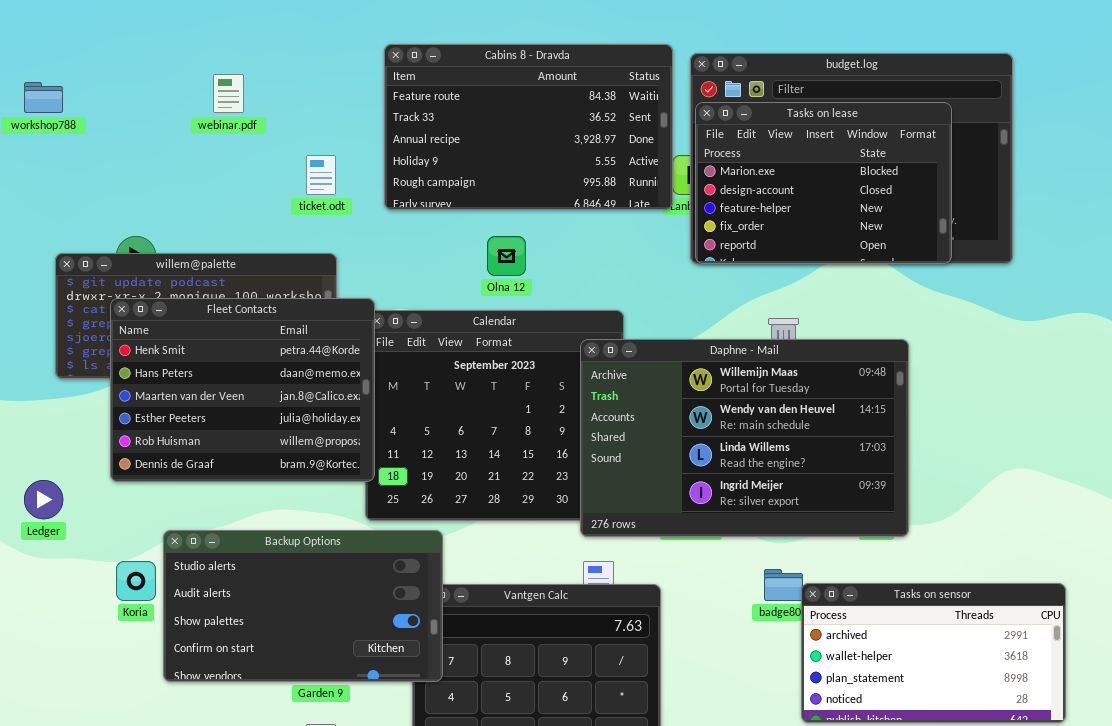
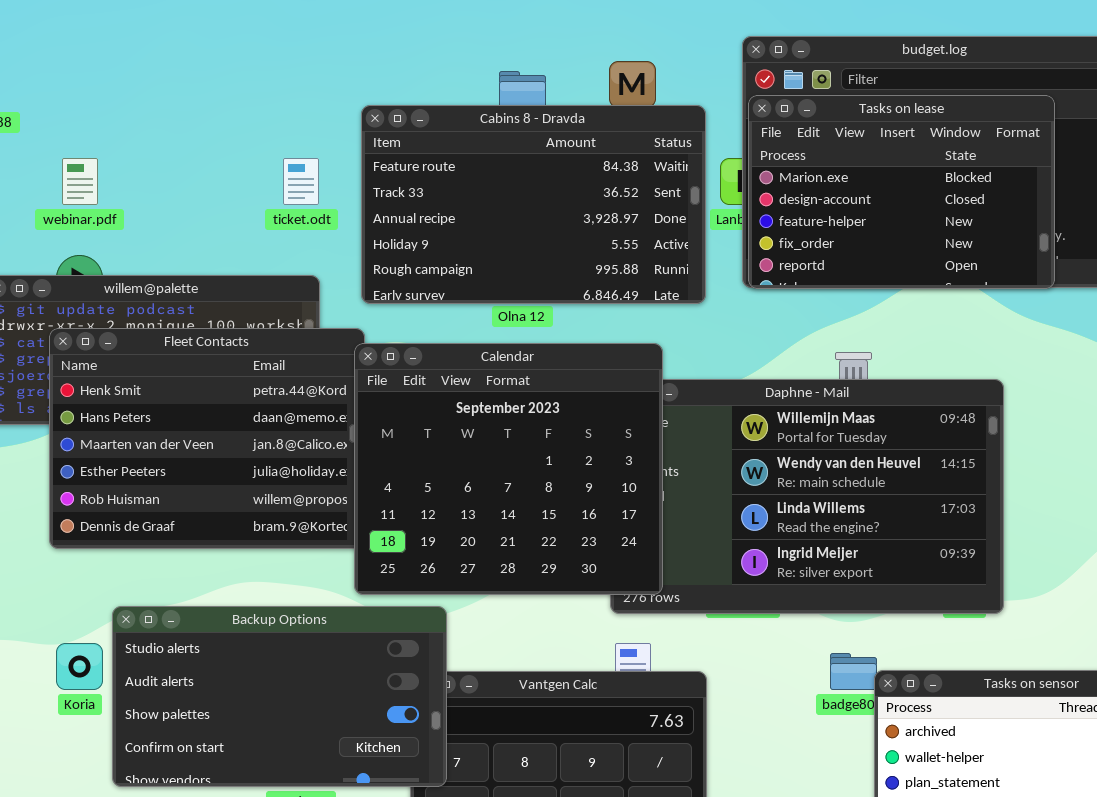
Cabins 8 - Dravda: [384,44,673,210] -> [361,105,706,304], moved
webinar.pdf: [213,74,244,113] -> [62,158,98,205], moved
Calendar: [365,310,624,521] -> [354,343,663,595], raised

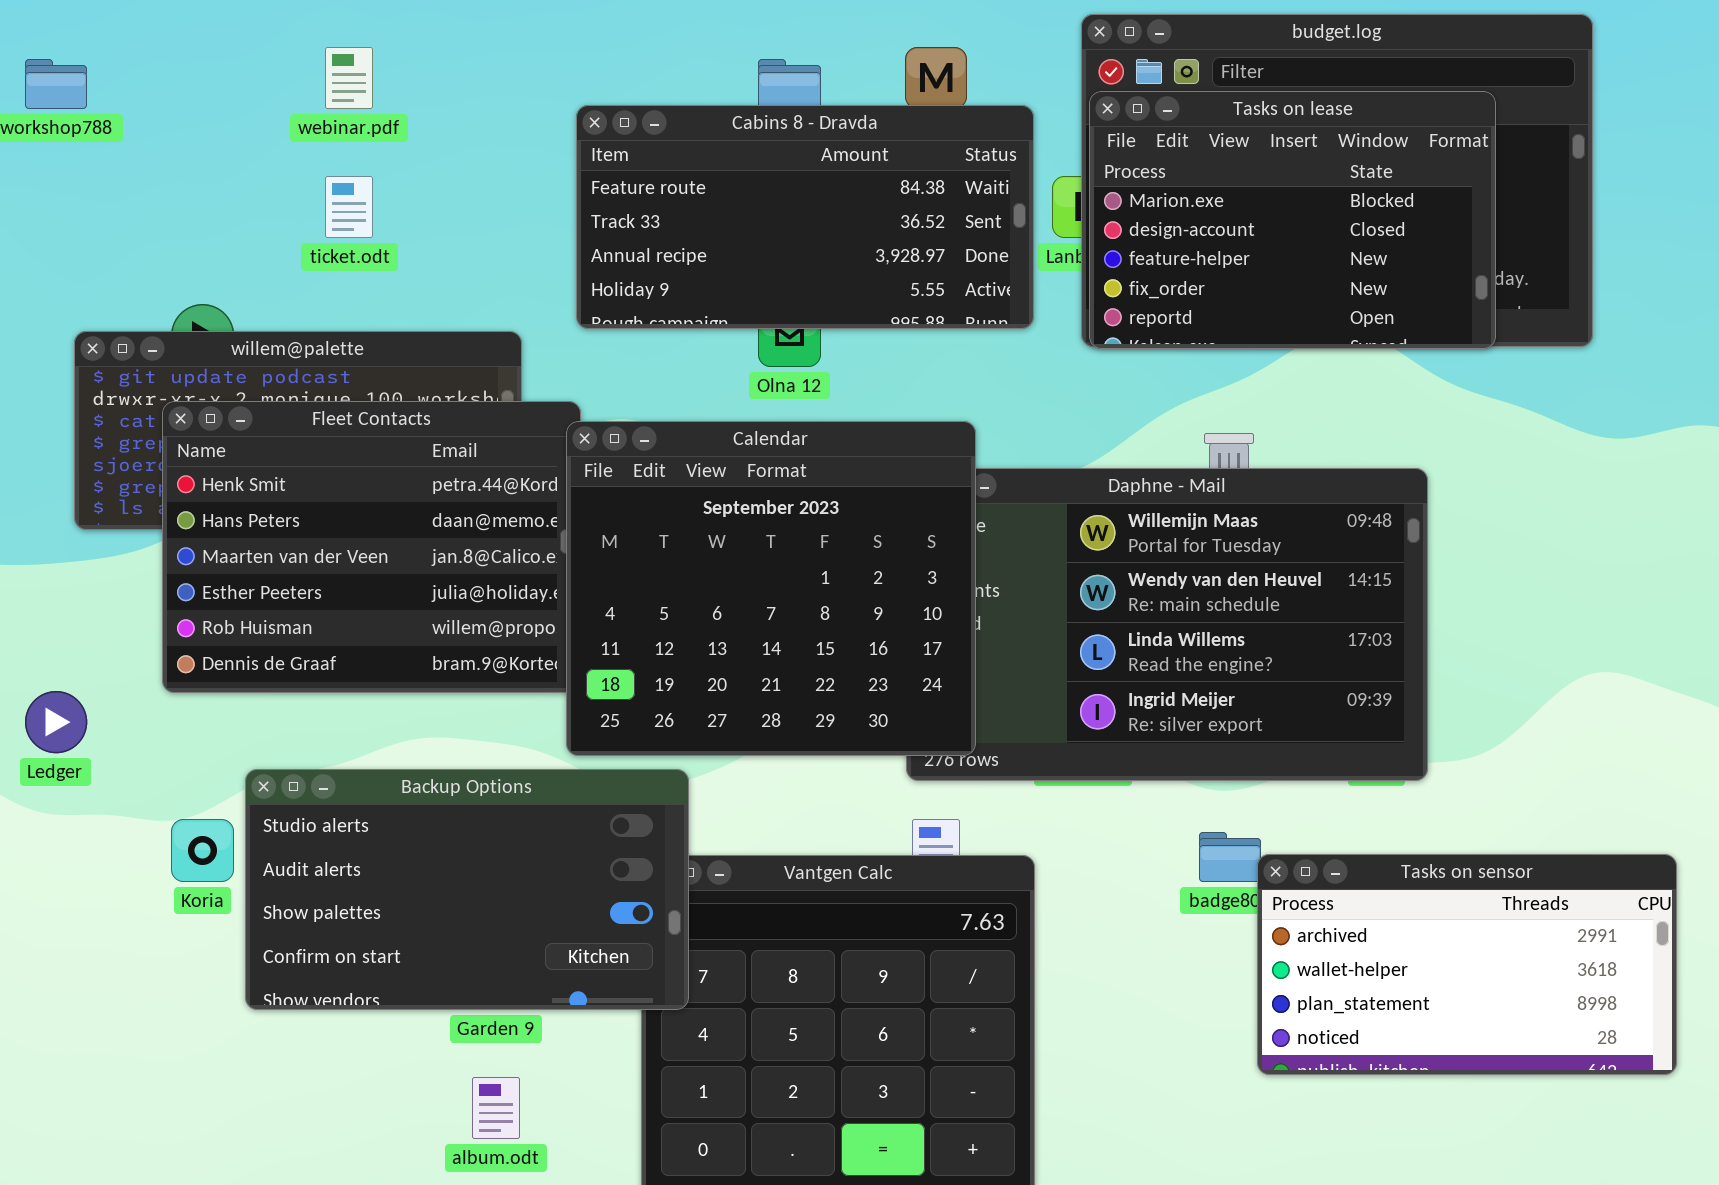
Cabins 8 - Dravda: [361,105,706,304] -> [576,105,1034,329], resized
webinar.pdf: [62,158,98,205] -> [325,47,373,109], moved
ticket.odt: [283,158,319,205] -> [325,176,373,238], moved

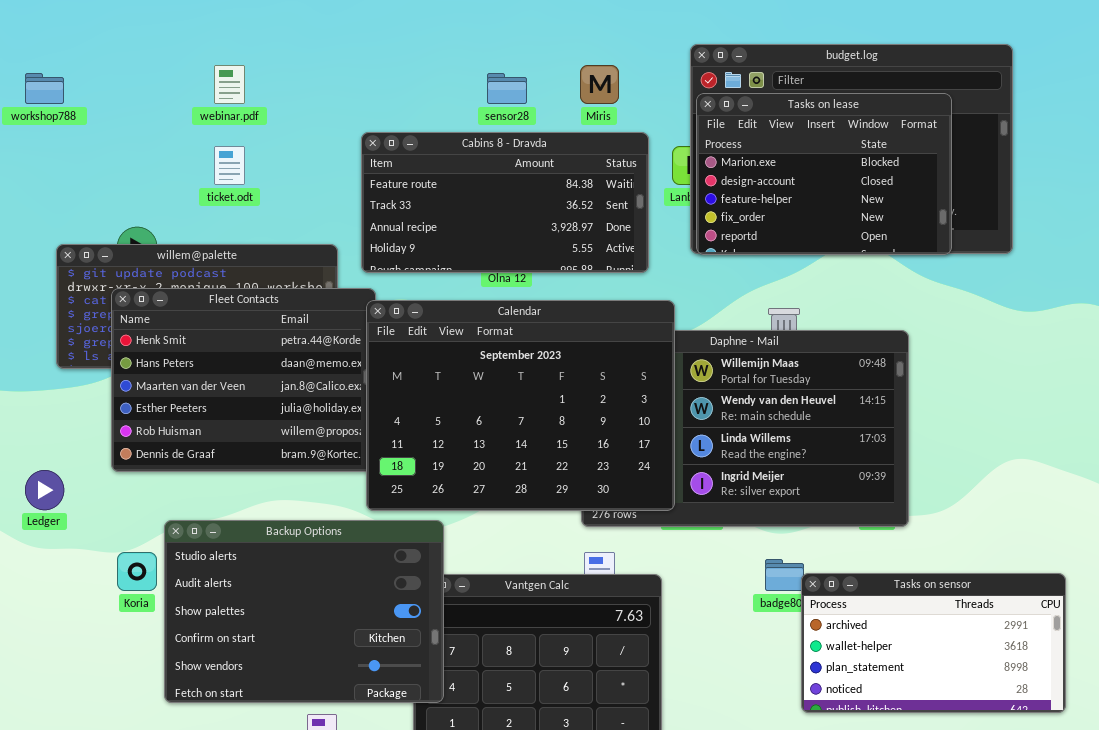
Cabins 8 - Dravda: [576,105,1034,329] -> [361,132,649,273], moved
Calendar: [566,421,976,756] -> [366,300,675,511], resized
Backup Options: [245,769,689,1010] -> [164,520,444,703], resized

